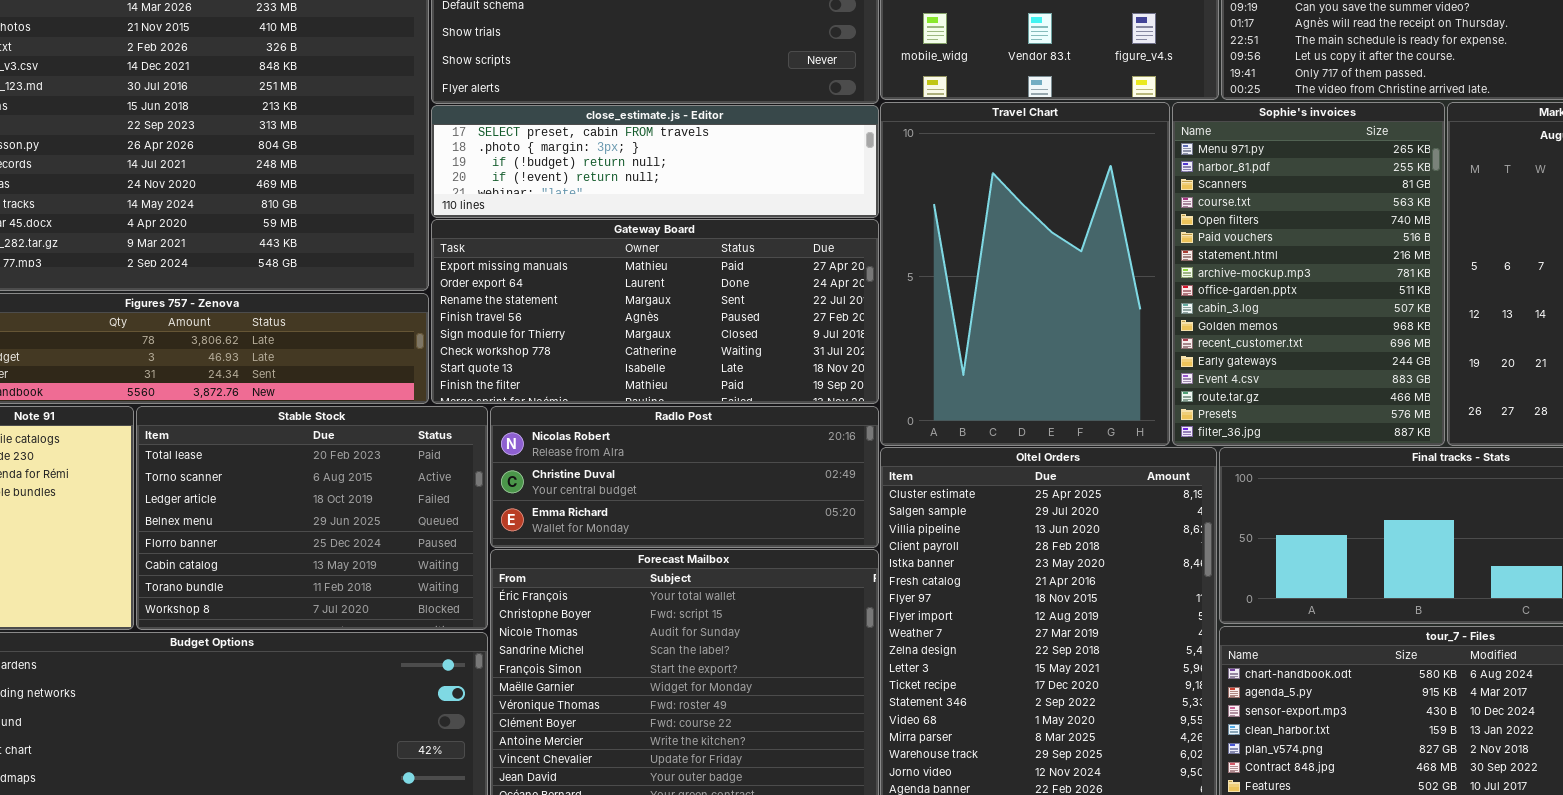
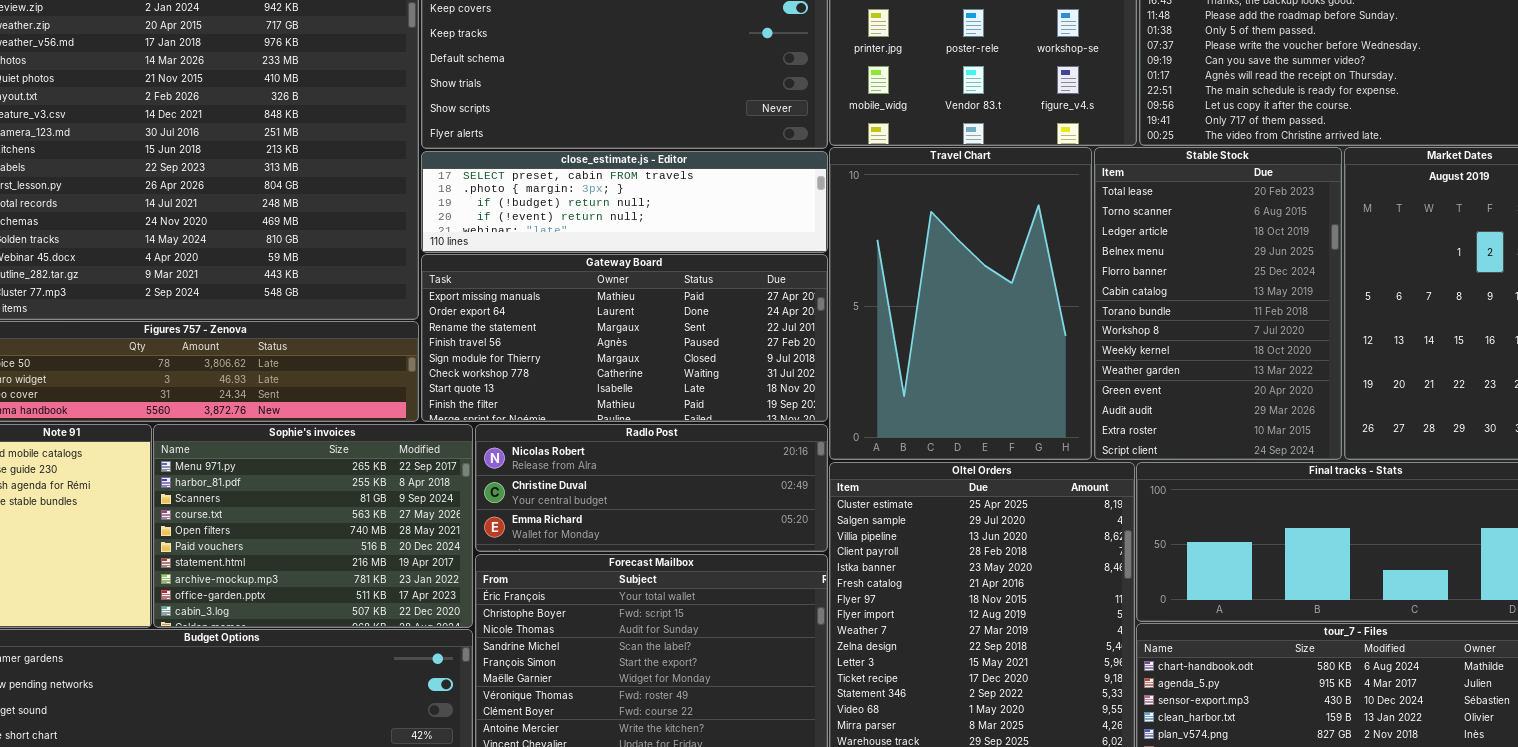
Sophie's invoices: [1172,102,1445,446] -> [153,424,473,628], moved, resized
Stable Stock: [136,406,488,630] -> [1094,147,1342,460], moved, resized

